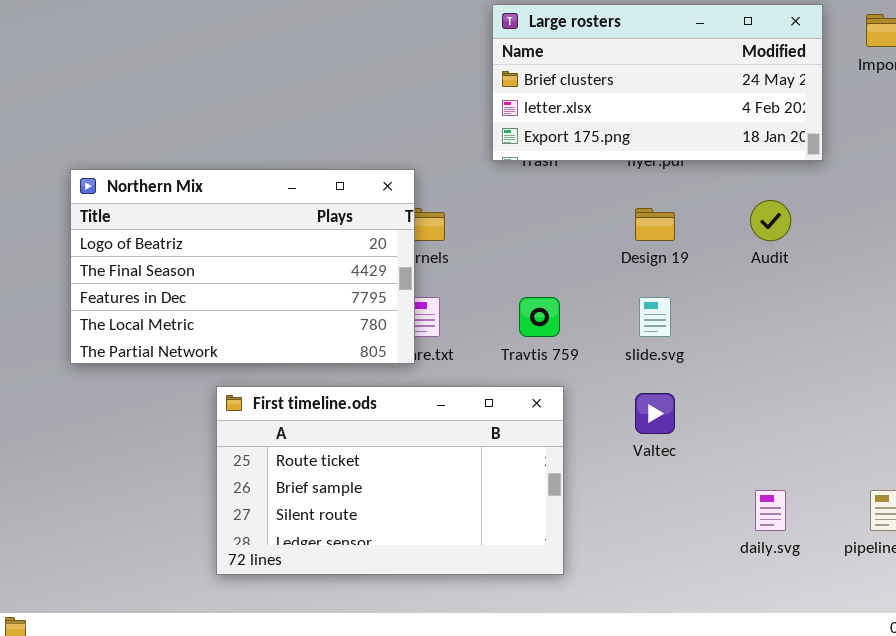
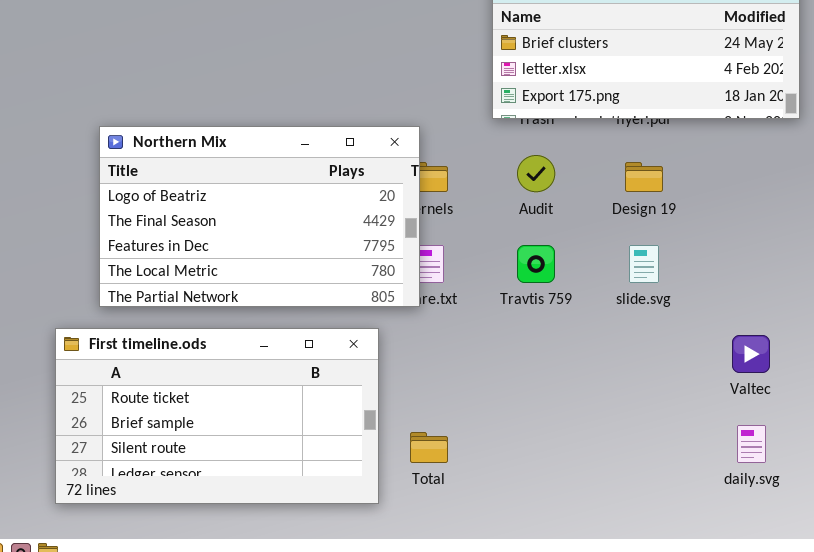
Audit: [750,200,791,241] -> [517,155,555,192], moved
First timeline.ods: [216,386,564,575] -> [55,328,379,504], moved
Valtec: [635,393,675,434] -> [732,335,770,373], moved

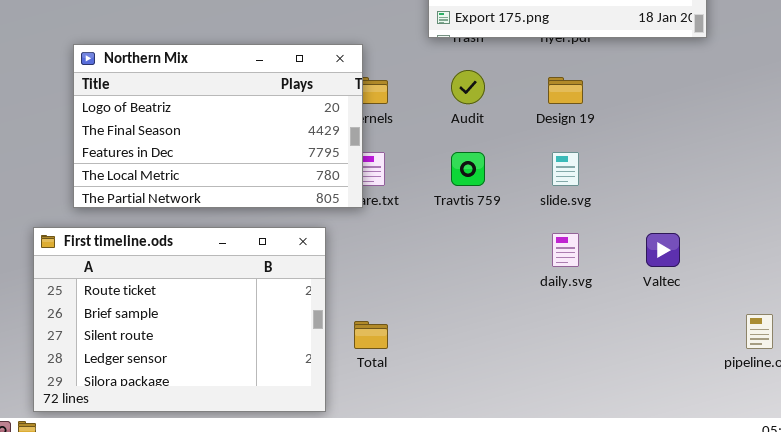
First timeline.ods: [55,328,379,504] -> [33,227,326,412], resized
daily.svg: [737,425,766,463] -> [552,233,579,267], moved

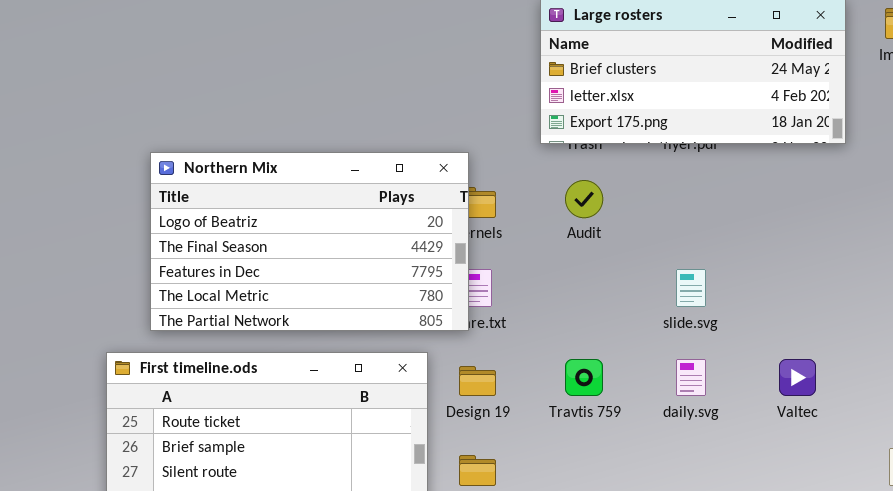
Design 19: [548,77,583,104] -> [459,366,496,396], moved
Travtis 759: [451,152,485,186] -> [565,359,603,396], moved

